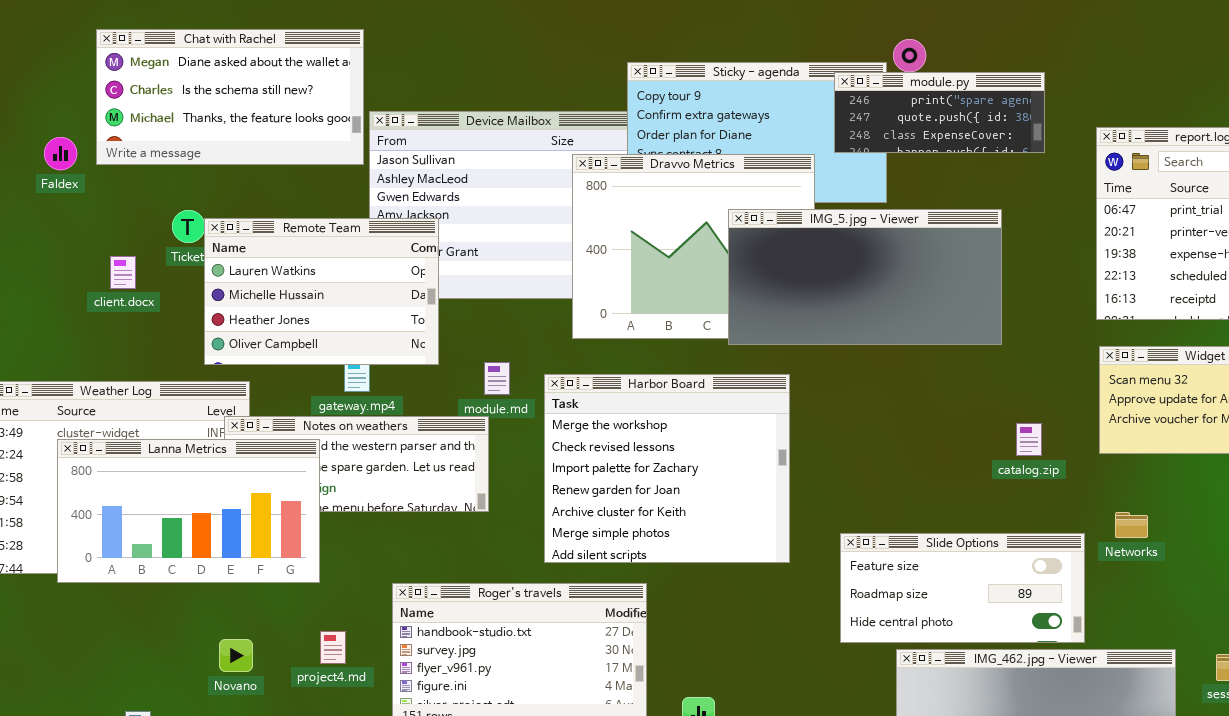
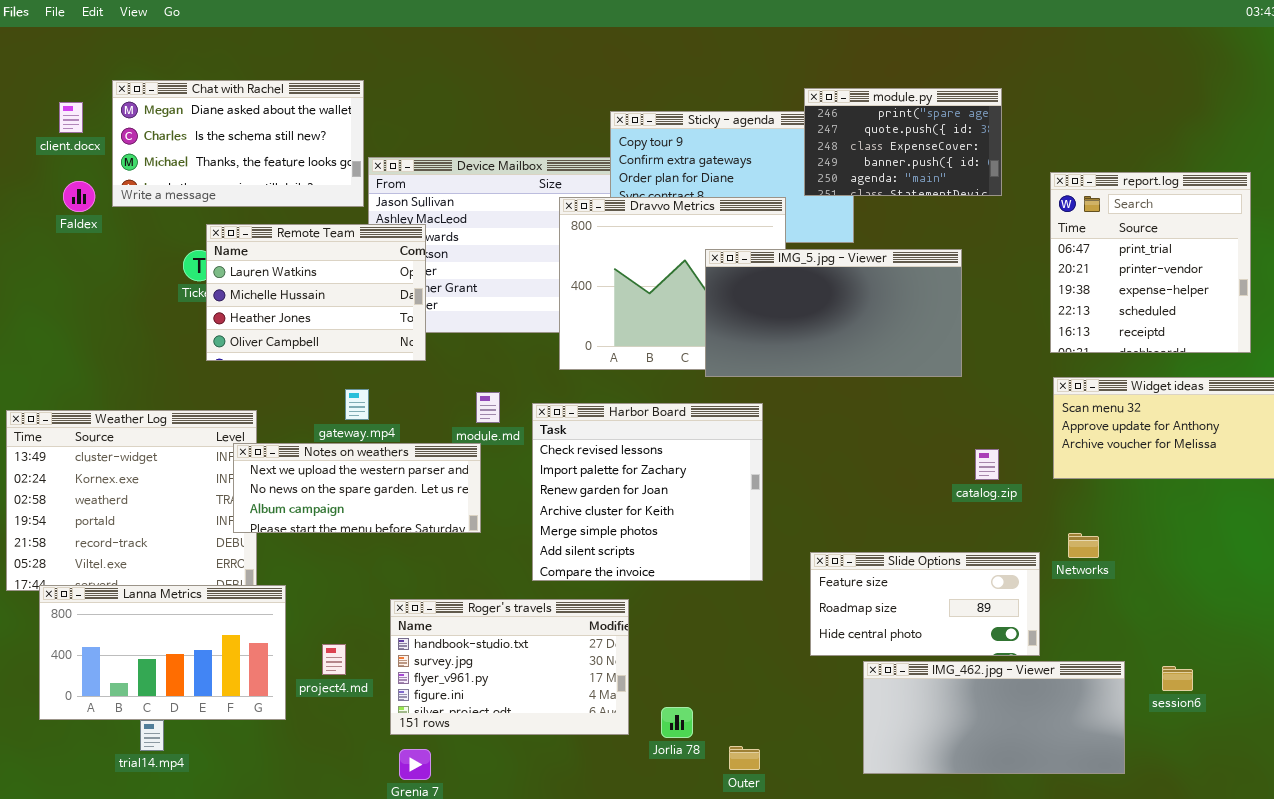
module.py: [834,72,1045,153] -> [804,88,1002,196], resized
Remote Team: [204,218,439,365] -> [206,224,426,361], moved
client.docx: [110,256,136,289] -> [59,102,83,133], moved
Harbor Board: [544,374,790,563] -> [532,403,763,581], scrolled down 1 row
Lanna Metrics: [57,439,320,583] -> [39,585,286,720], moved

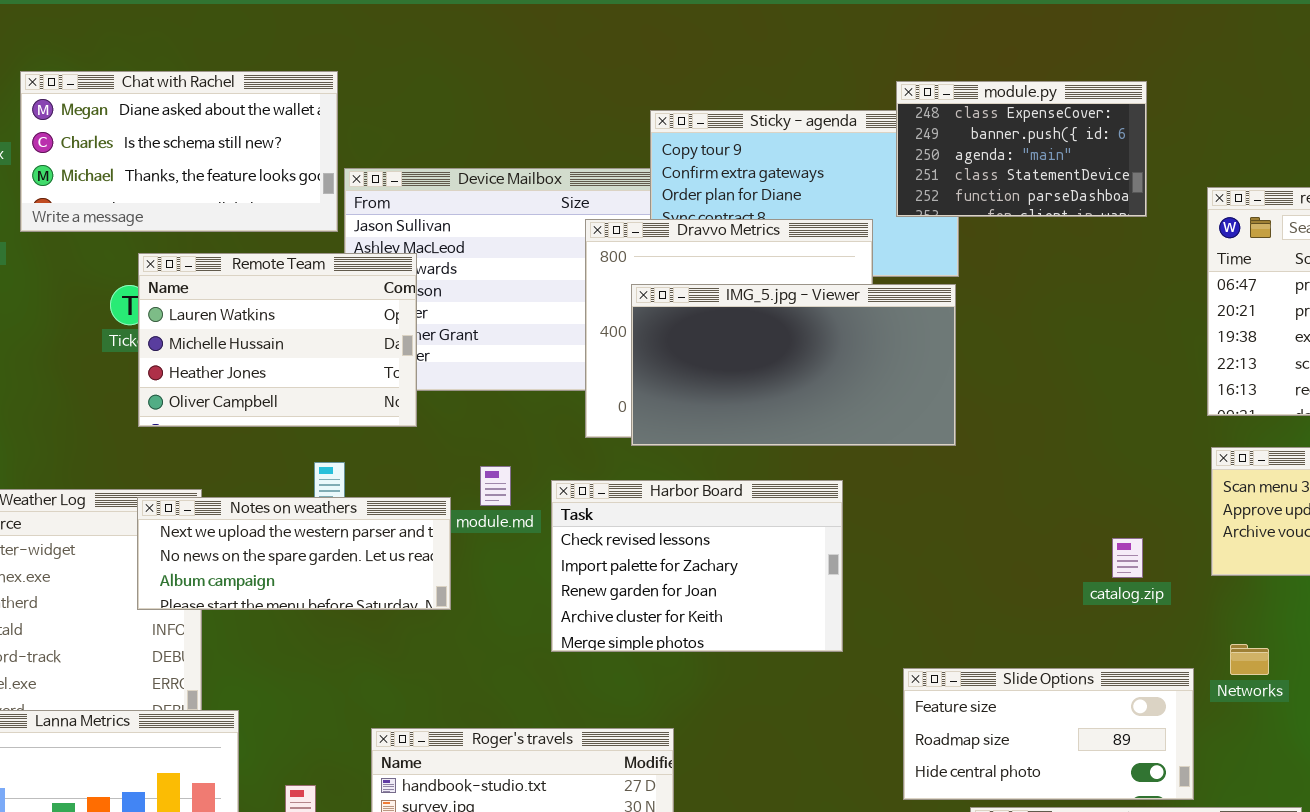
module.py: [804,88,1002,196] -> [896,81,1147,217], scrolled down 2 rows
IMG_5.jpg - Viewer: [705,249,962,377] -> [631,284,956,446], moved
Harbor Board: [532,403,763,581] -> [551,480,843,652], resized
Notes on weathers: [233,443,481,533] -> [137,497,451,610], moved

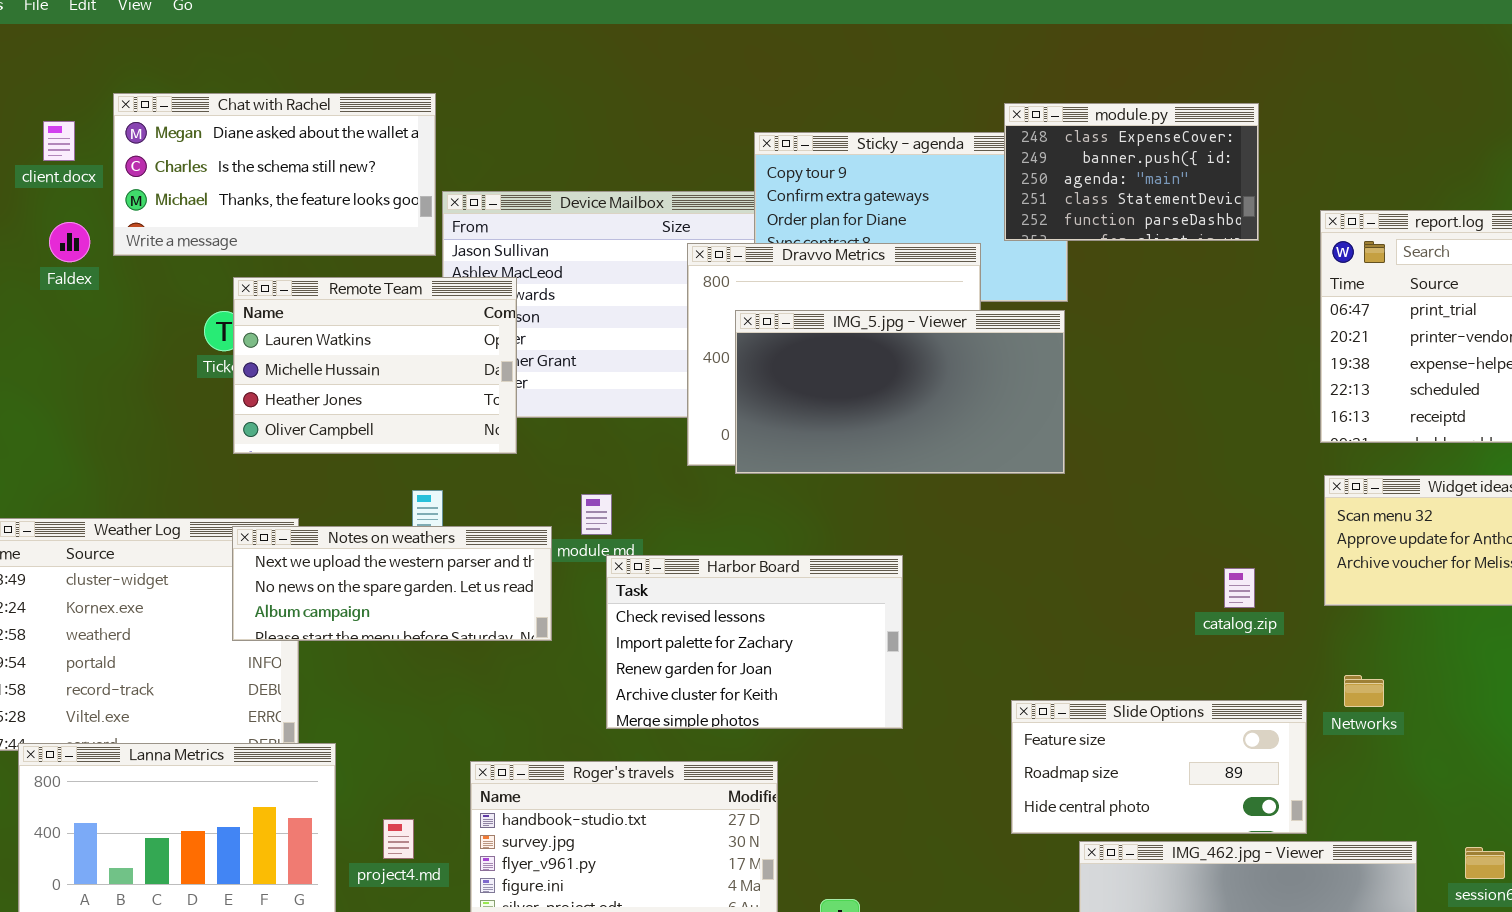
Harbor Board: [551,480,843,652] -> [606,555,903,729], moved

